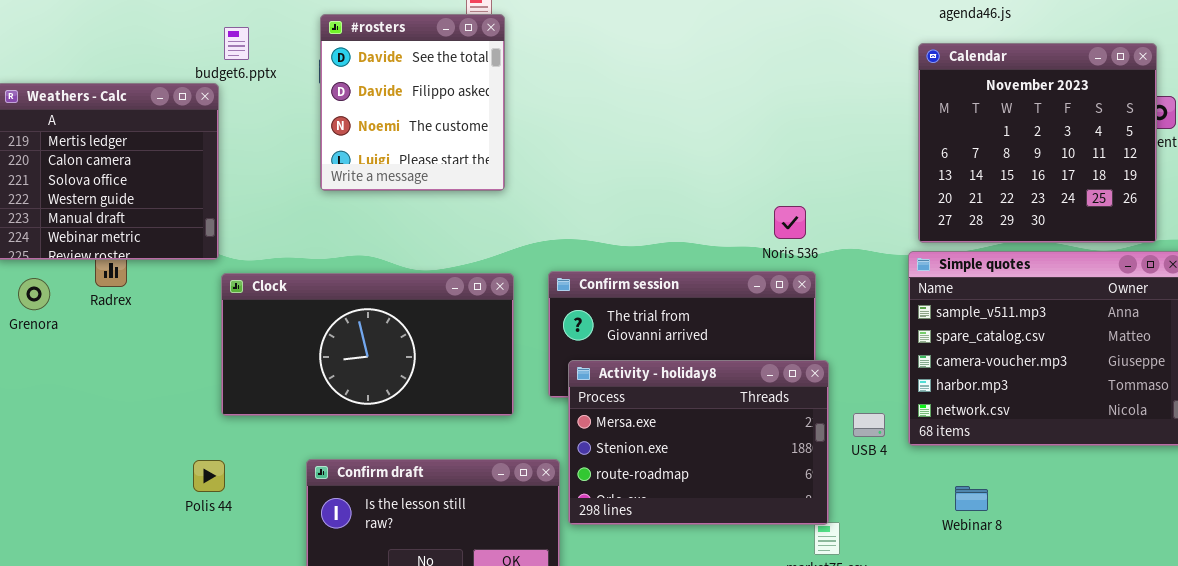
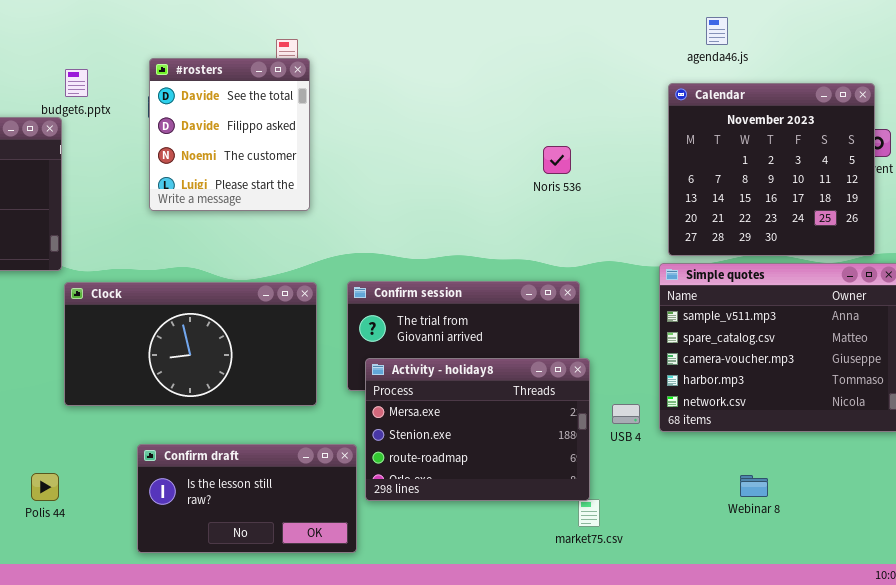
Noris 536: [774,206,806,239] -> [543,146,571,174], moved
Polis 44: [193,460,225,492] -> [31,473,59,501], moved
Webinar 8: [955,486,988,511] -> [740,475,768,497], moved

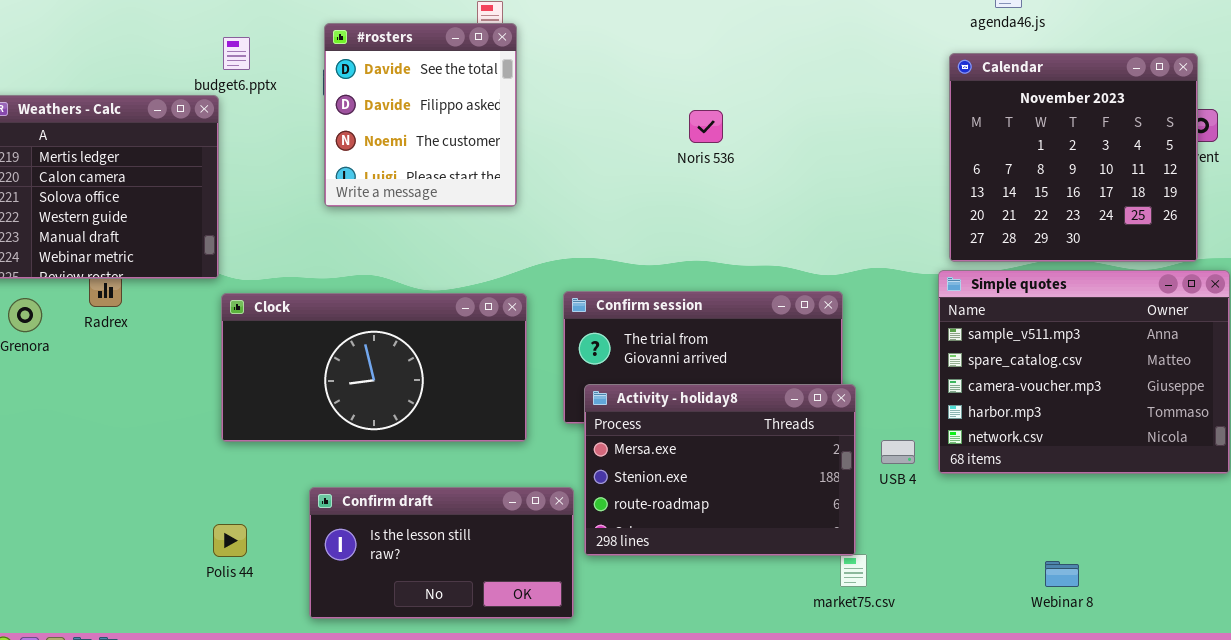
Noris 536: [543,146,571,174] -> [689,110,723,143], moved
Polis 44: [31,473,59,501] -> [213,524,247,557], moved
Webinar 8: [740,475,768,497] -> [1045,561,1079,587], moved

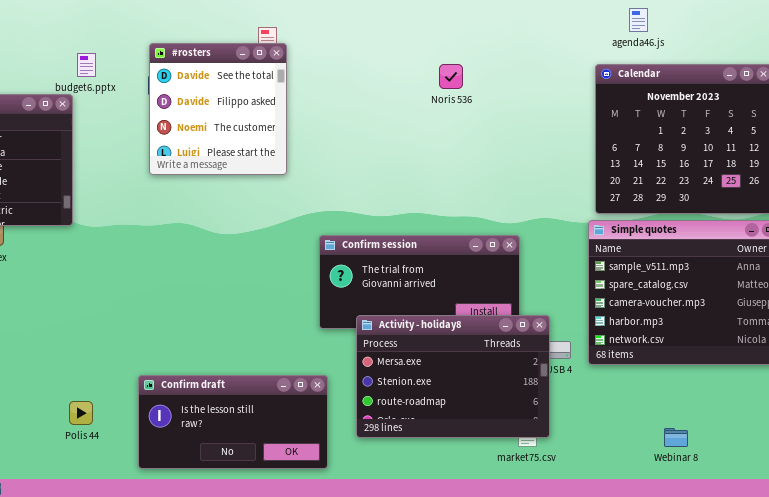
Noris 536: [689,110,723,143] -> [439,64,463,89], moved
Clock: [221,293,527,442] -> none, closed
Activity - holiday8: [584,384,856,556] -> [356,315,550,438], moved

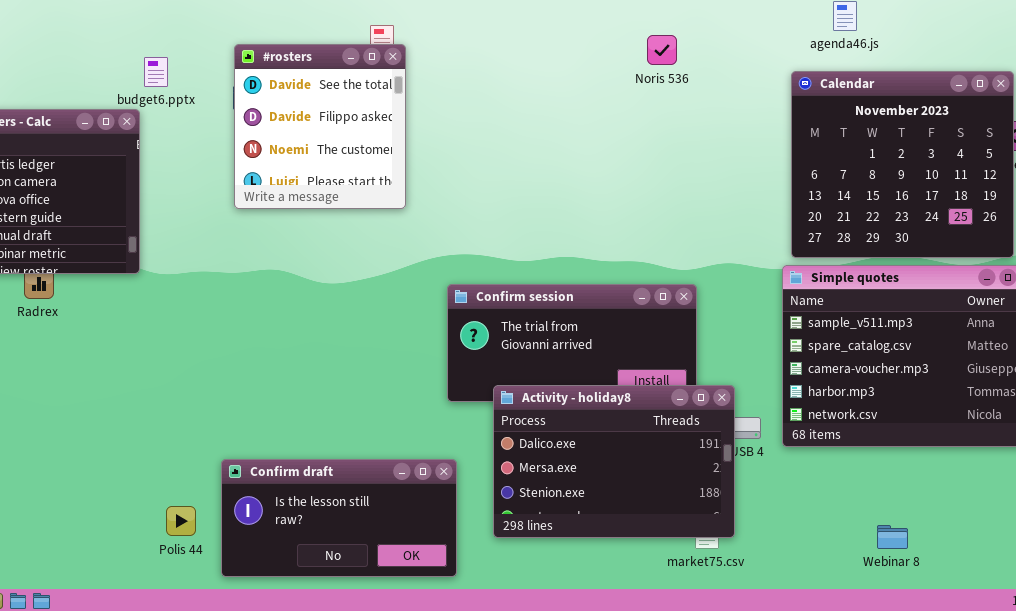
Noris 536: [439,64,463,89] -> [647,35,677,65], moved
Activity - holiday8: [356,315,550,438] -> [493,385,735,538], scrolled up 1 row
Polis 44: [69,401,93,425] -> [166,506,196,536], moved

